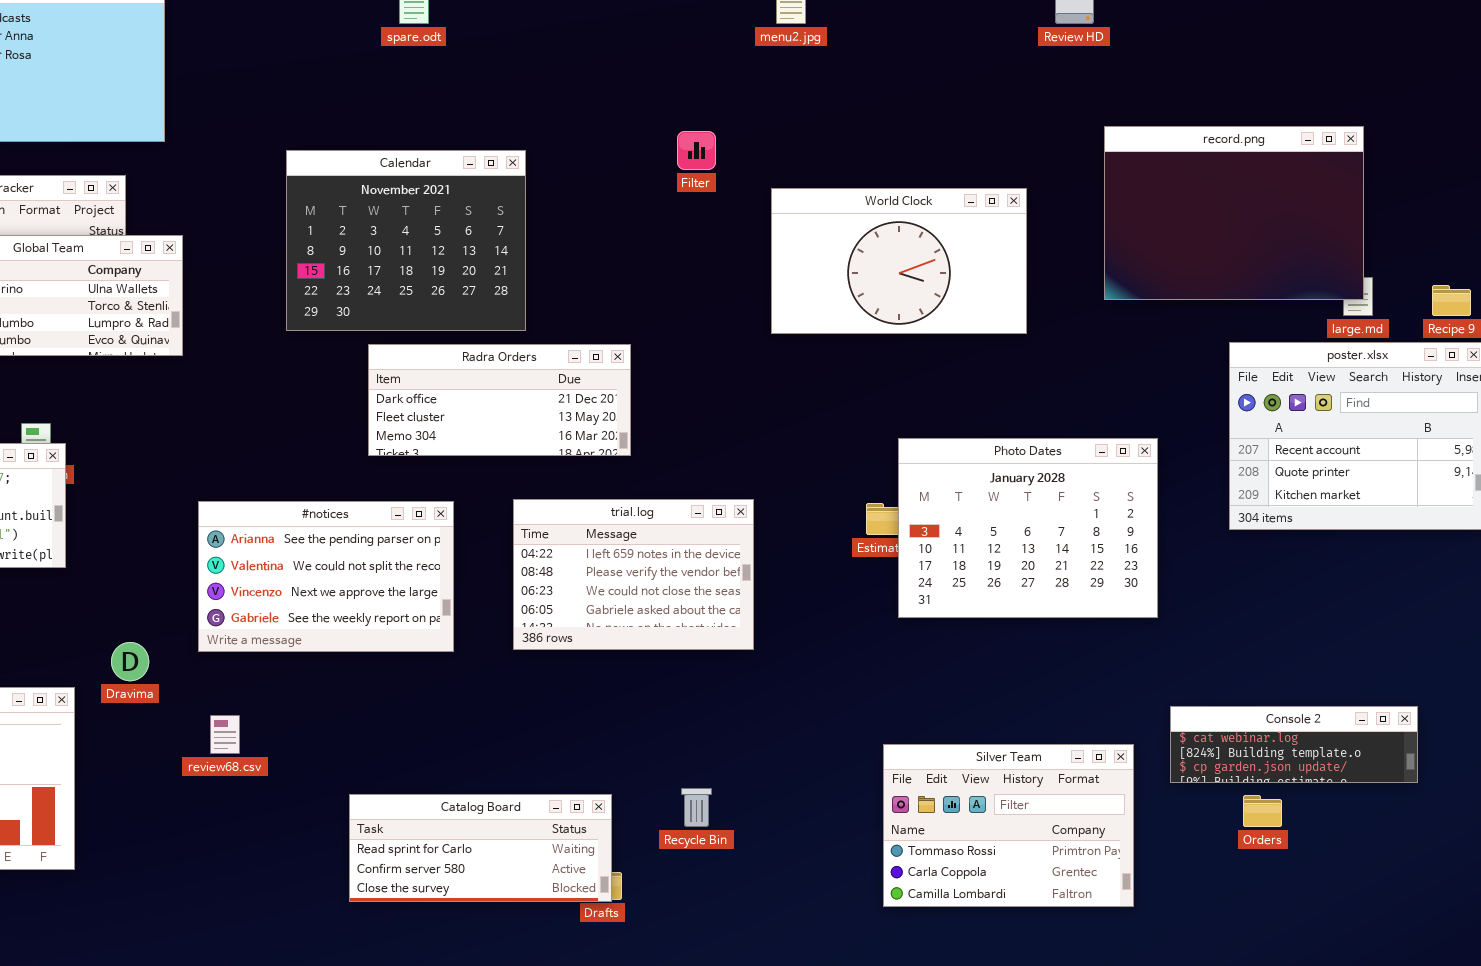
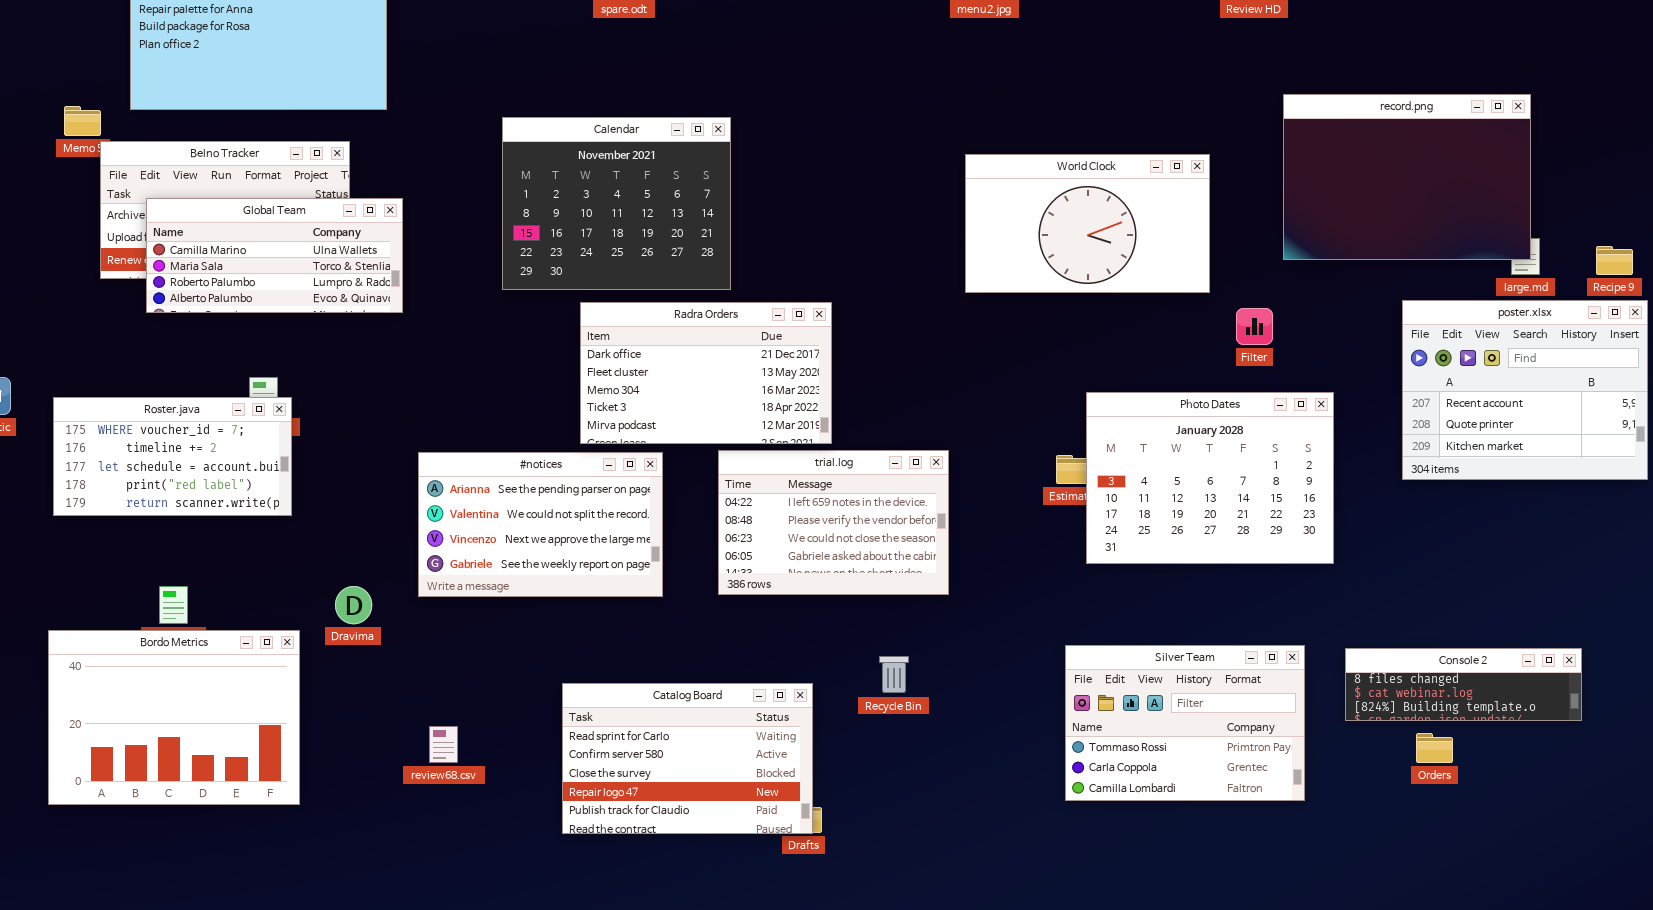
Filter: [677,131,716,170] -> [1236,308,1273,345], moved
Radra Orders: [368,344,631,456] -> [580,302,832,444], resized
Console 2: [1170,706,1418,783] -> [1345,648,1582,721], scrolled up 1 row
review68.csv: [210,715,240,754] -> [429,726,458,763], moved
Silver Team: [883,744,1134,907] -> [1065,645,1305,801], moved
Recycle Bin: [681,788,712,827] -> [879,656,909,693], moved
Catalog Board: [349,794,612,902] -> [562,683,813,834], resized

